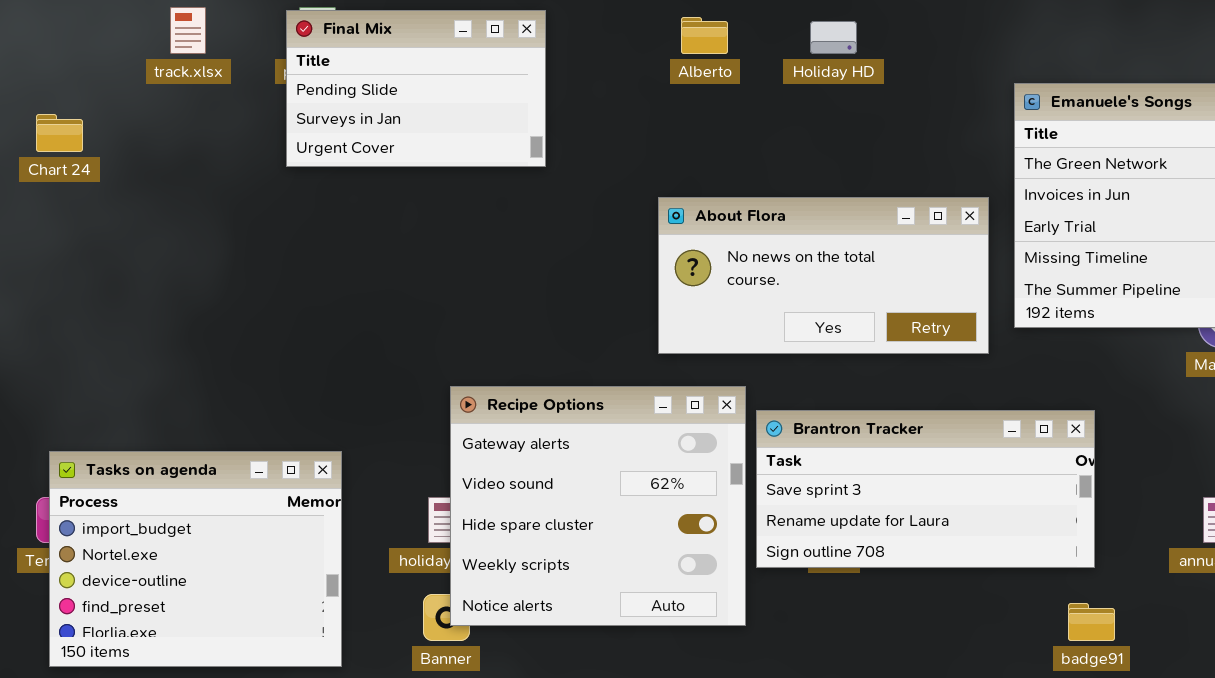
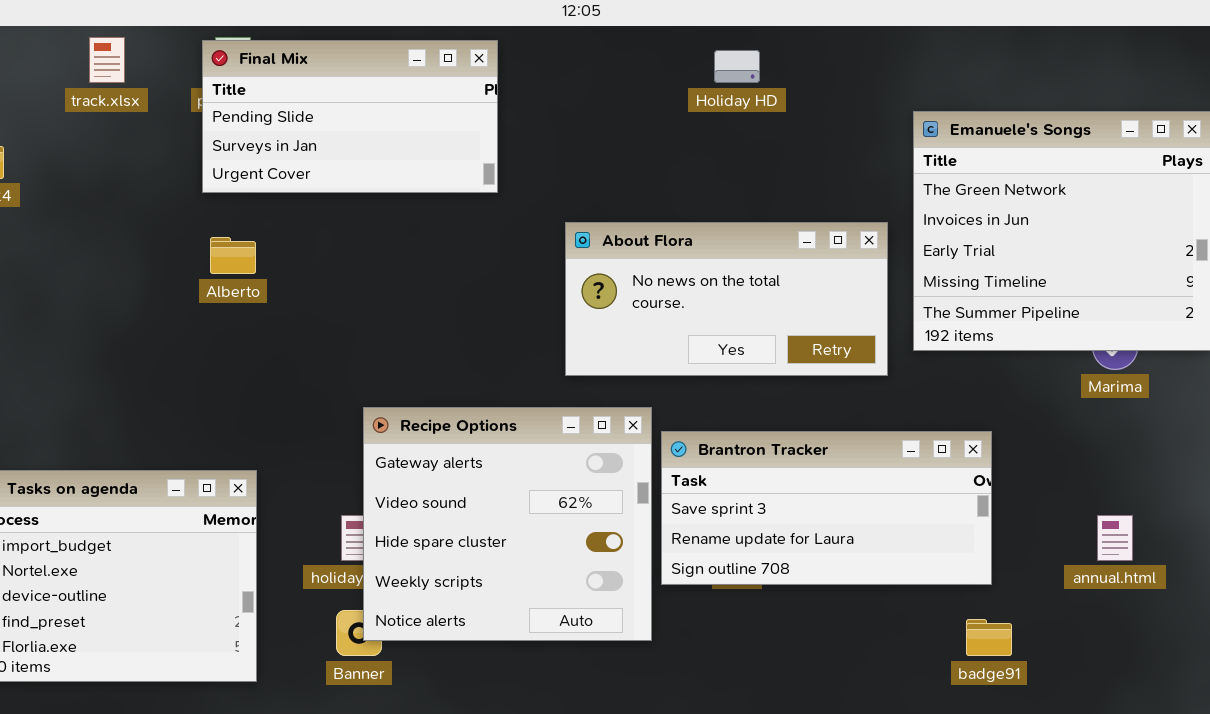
Final Mix: [286,10,546,167] -> [202,40,498,193], resized
Alberto: [681,17,728,54] -> [210,237,256,274], moved

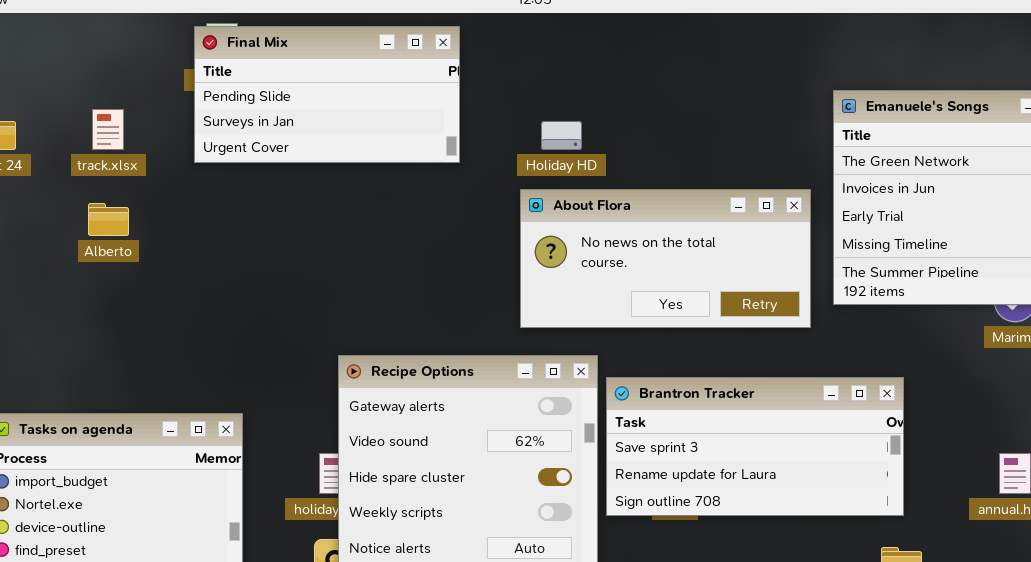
track.xlsx: [89,37,125,83] -> [92,109,124,150], moved
Holiday HD: [714,50,760,83] -> [541,121,582,150], moved
Alberto: [210,237,256,274] -> [88,203,129,236], moved

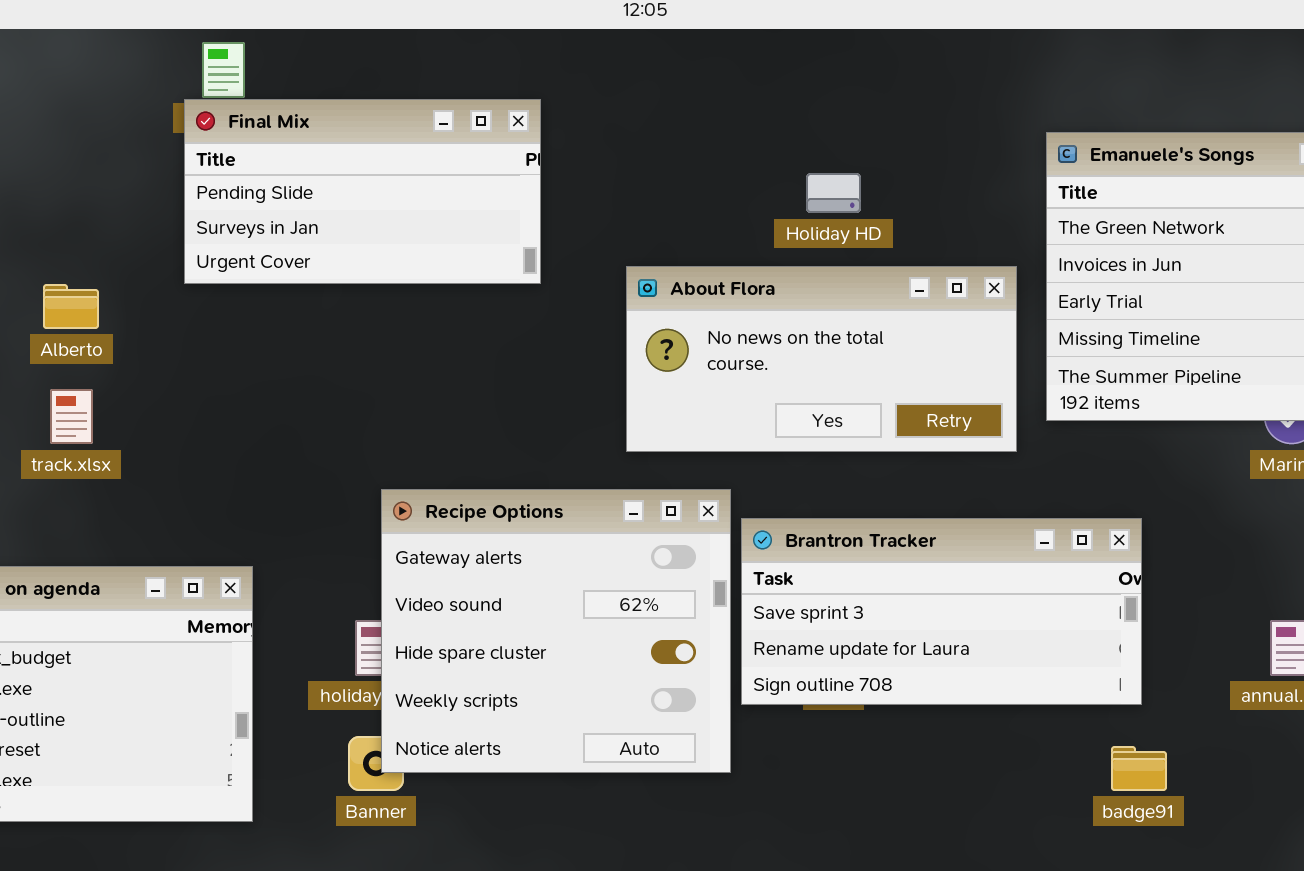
Final Mix: [194,26,460,163] -> [184,99,541,284], moved
track.xlsx: [92,109,124,150] -> [50,389,93,444], moved
Holiday HD: [541,121,582,150] -> [806,173,861,213], moved

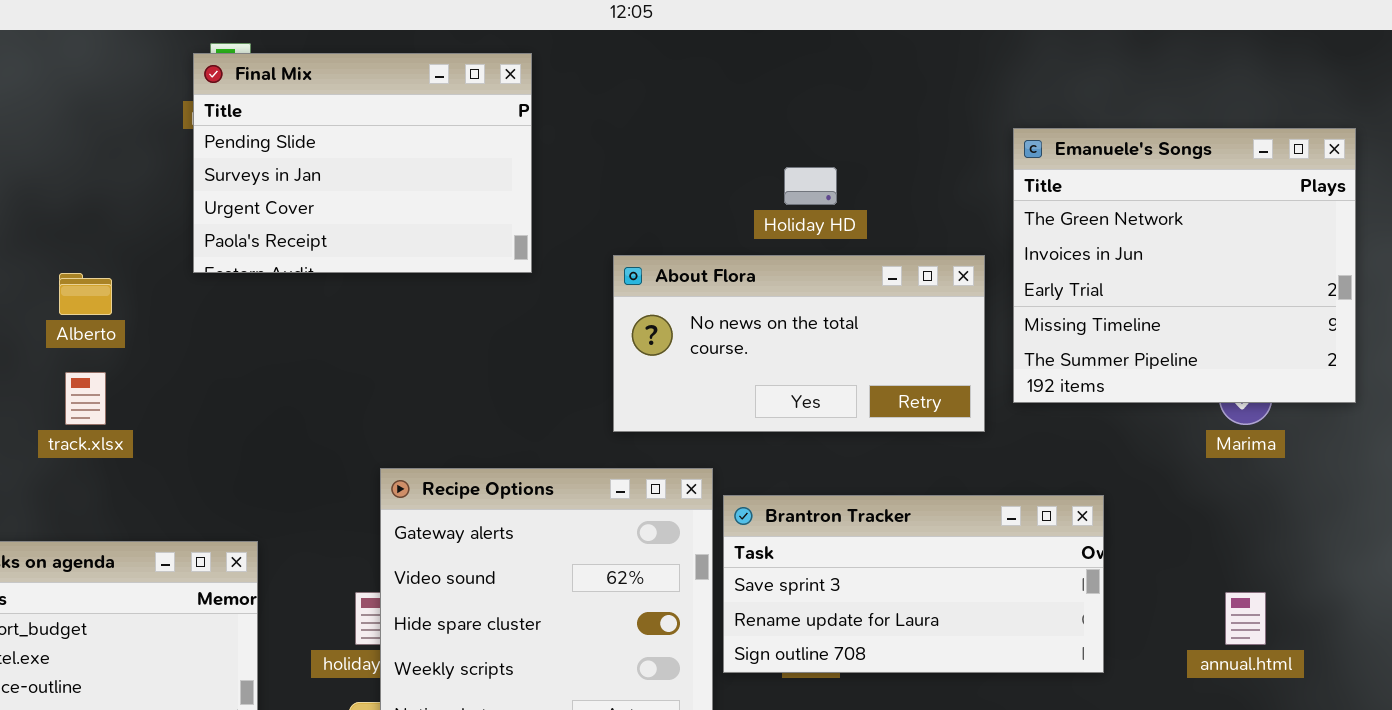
Final Mix: [184,99,541,284] -> [193,53,532,273], resized

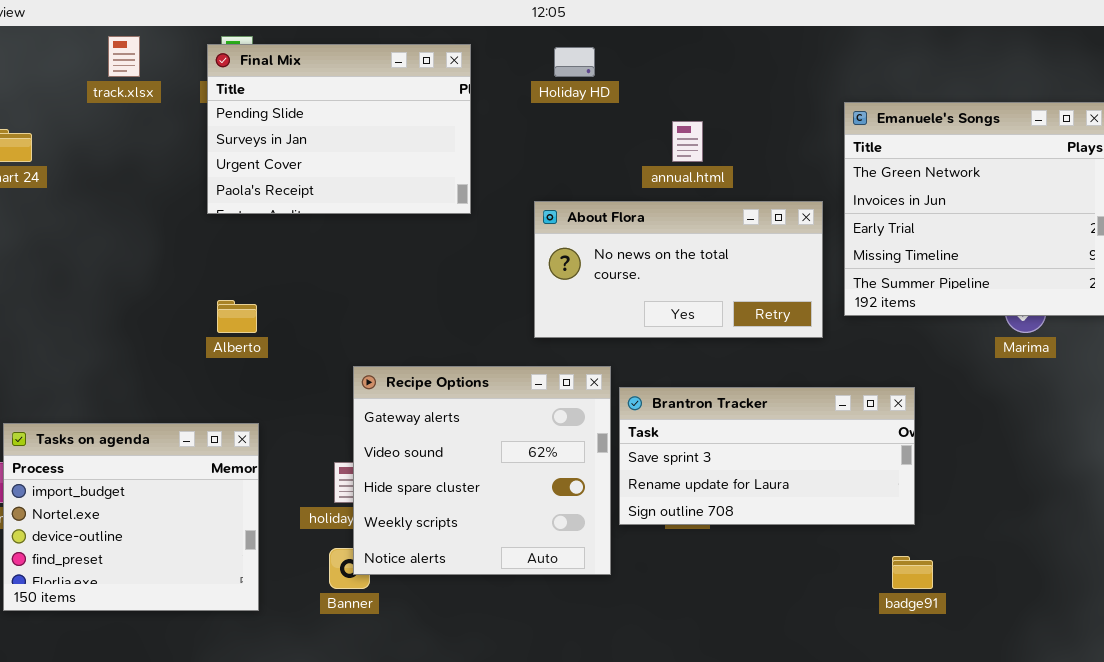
Holiday HD: [784,167,837,205] -> [554,47,595,77], moved
Alberto: [59,273,112,315] -> [217,300,257,333], moved
track.xlsx: [65,372,106,425] -> [108,36,140,77], moved
annual.html: [1225,592,1266,645] -> [672,121,703,162], moved

